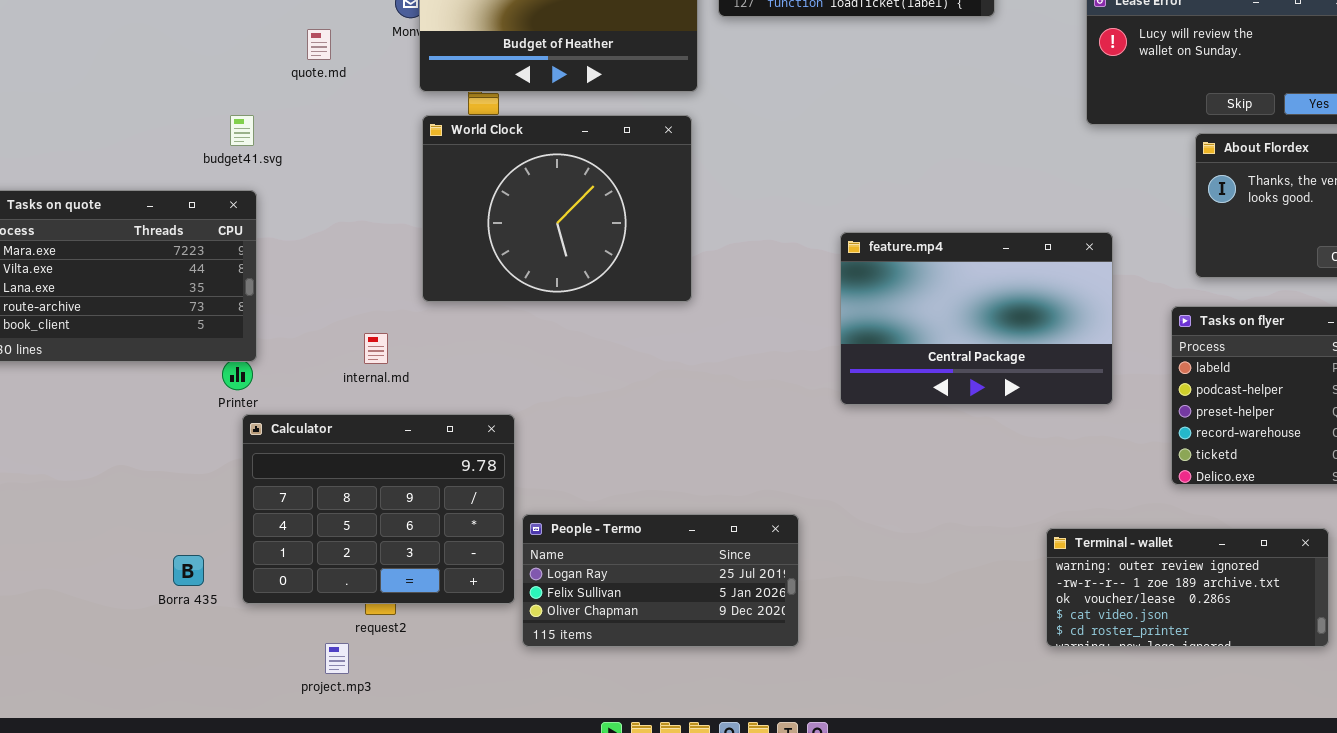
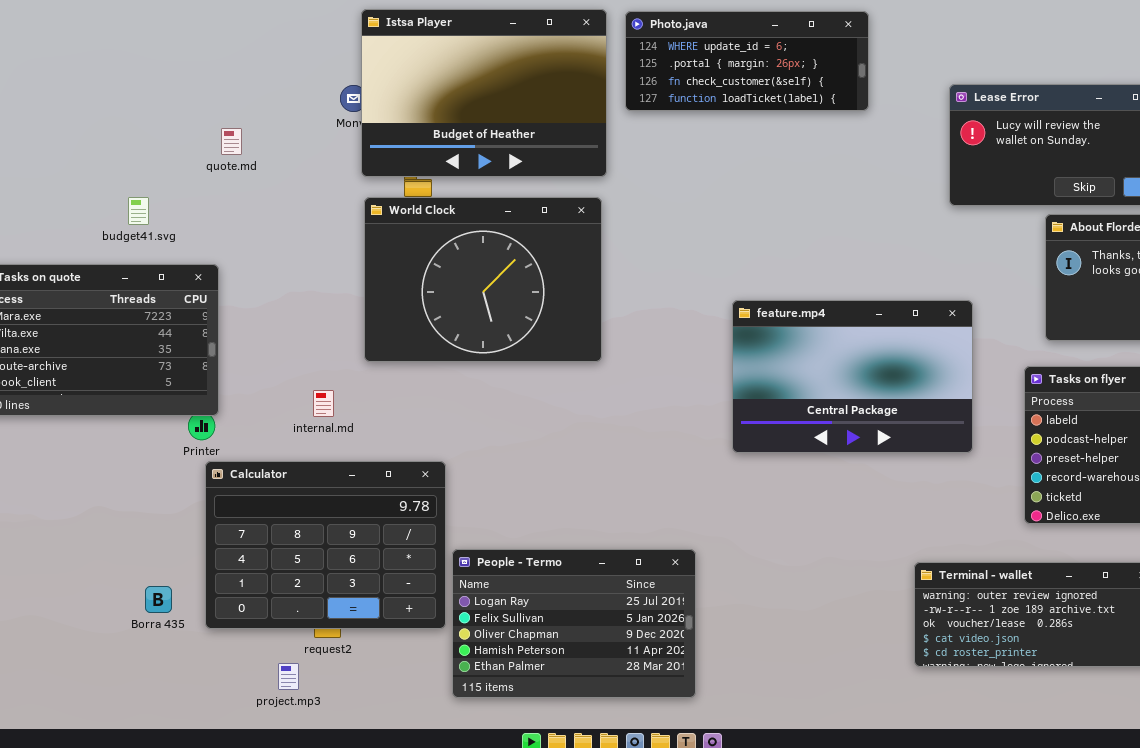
quote.md: [307,29,331,60] -> [221,128,242,155], moved
budget41.svg: [230,115,254,146] -> [128,197,149,225], moved
People - Termo: [522,514,799,647] -> [452,549,696,698], resized

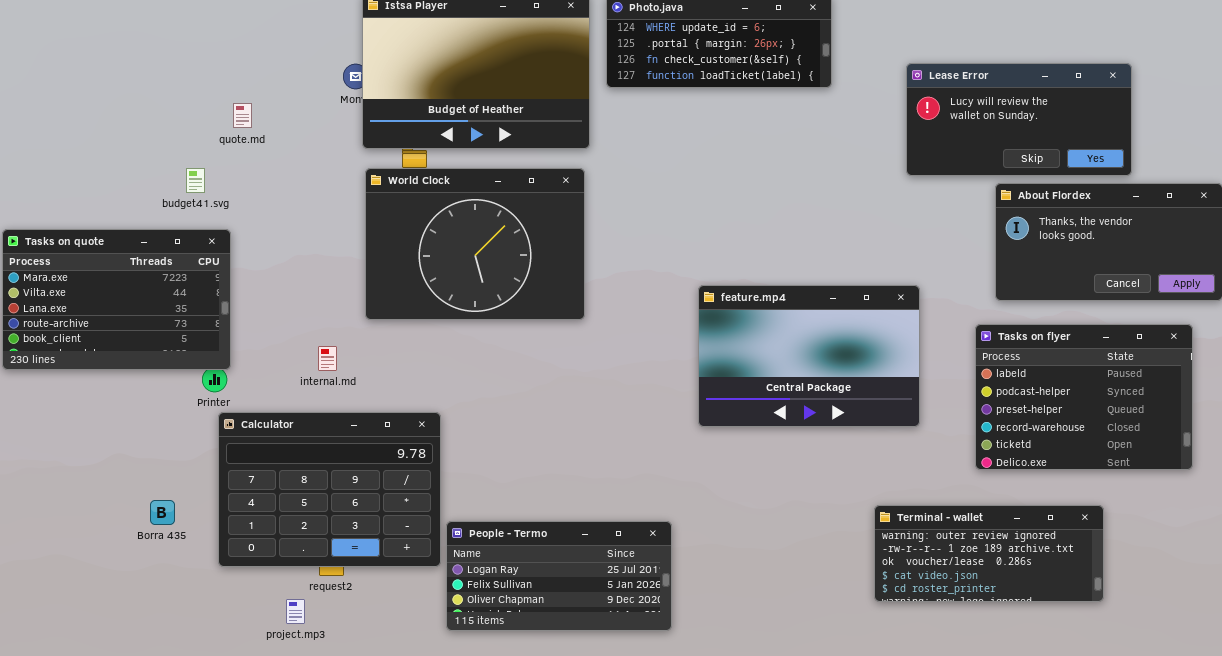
budget41.svg: [128,197,149,225] -> [186,168,205,193], moved
feature.mp4: [732,300,973,453] -> [698,285,920,427], moved
People - Termo: [452,549,696,698] -> [446,521,672,631], resized
Borra 435: [145,586,172,613] -> [150,500,175,525], moved

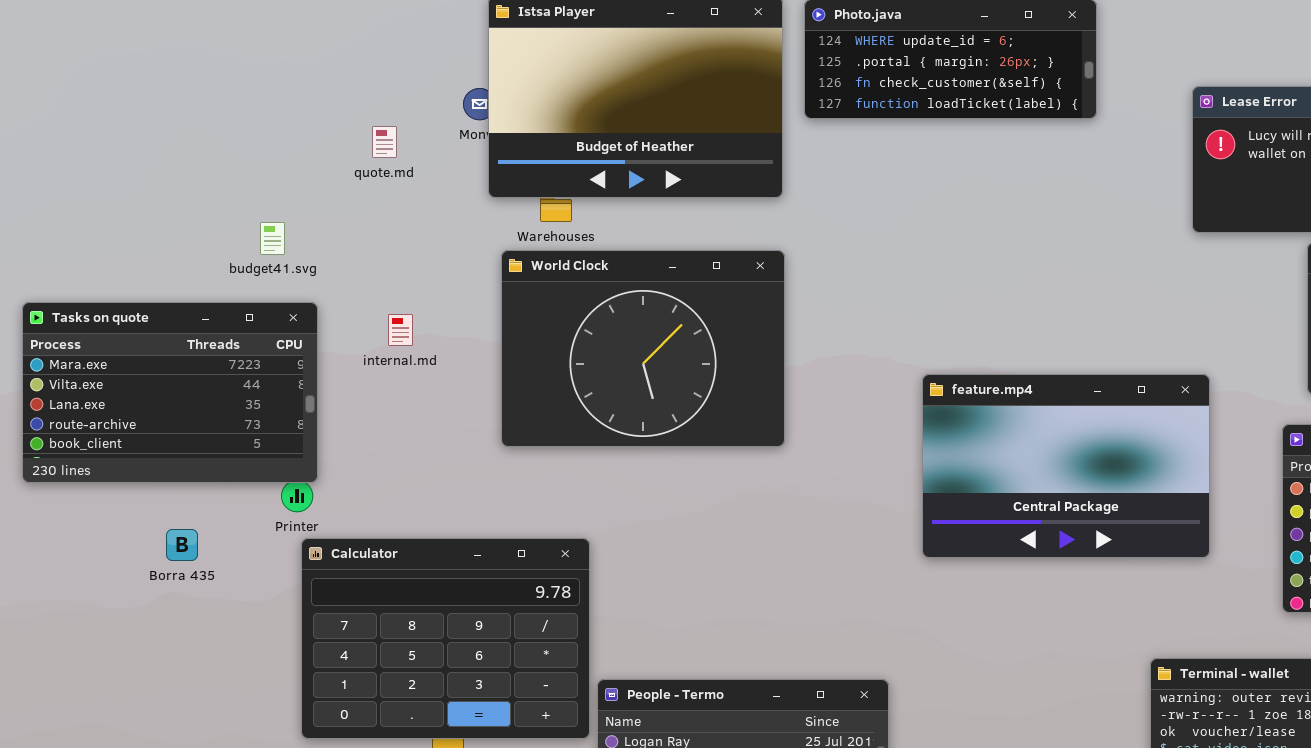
quote.md: [233,103,252,128] -> [372,126,397,158], moved
World Clock: [365,168,585,320] -> [501,250,785,447], moved
internal.md: [318,346,337,371] -> [388,314,413,346], moved
Borra 435: [150,500,175,525] -> [166,529,198,561], moved

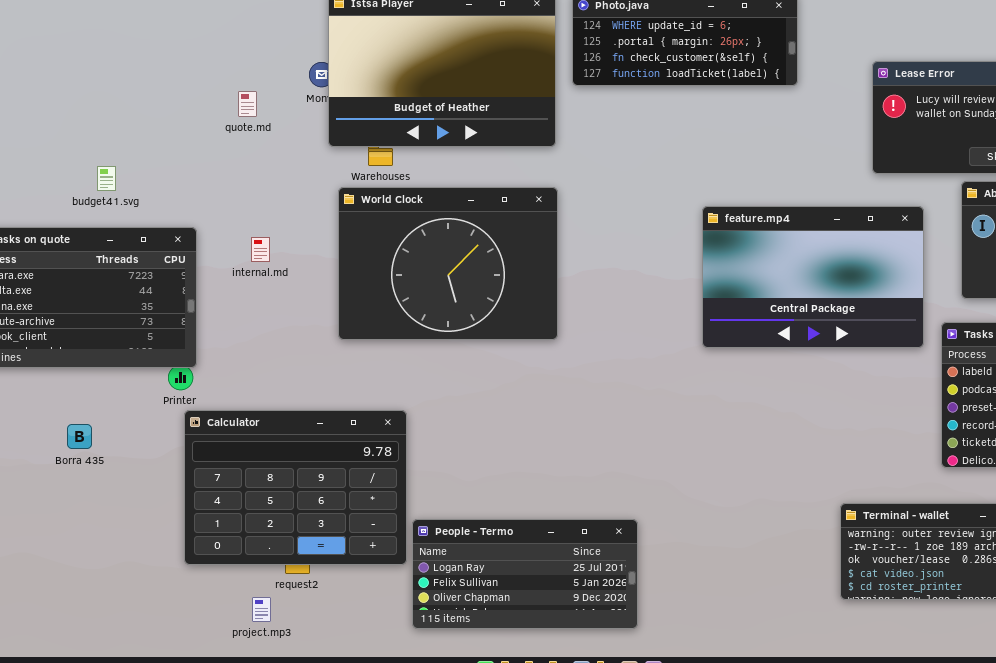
budget41.svg: [260,222,285,255] -> [97,166,116,191], moved
feature.mp4: [922,374,1210,558] -> [702,206,924,348], moved
Borra 435: [166,529,198,561] -> [67,424,92,449], moved

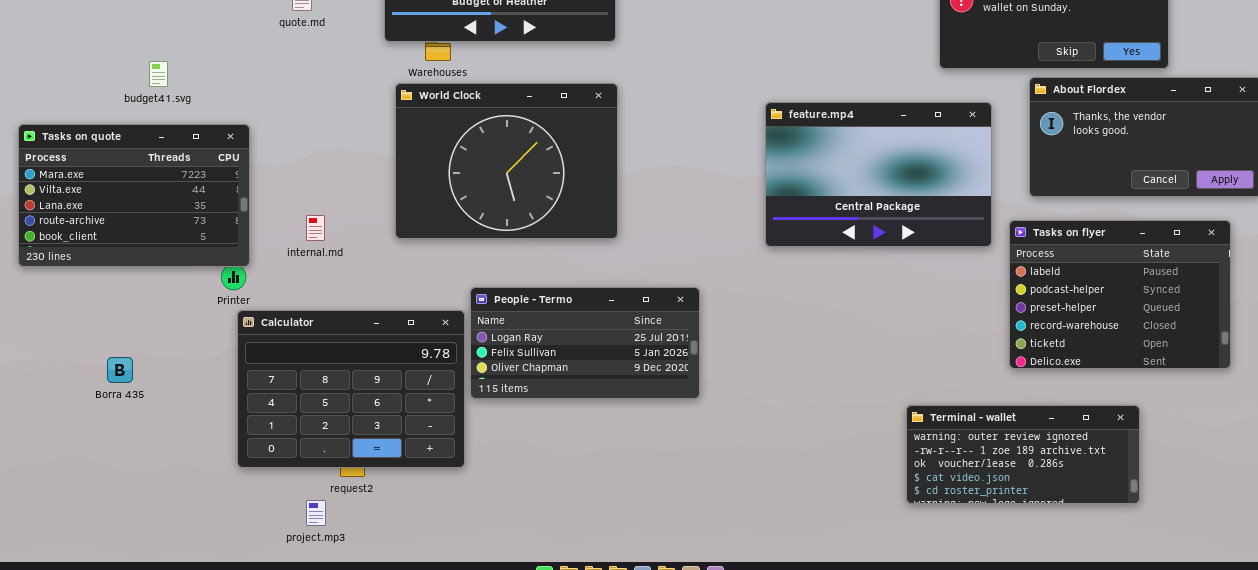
internal.md: [251,237,270,262] -> [306,215,325,241], moved
Borra 435: [67,424,92,449] -> [107,357,133,383], moved
People - Termo: [412,519,638,629] -> [470,287,700,399], moved

